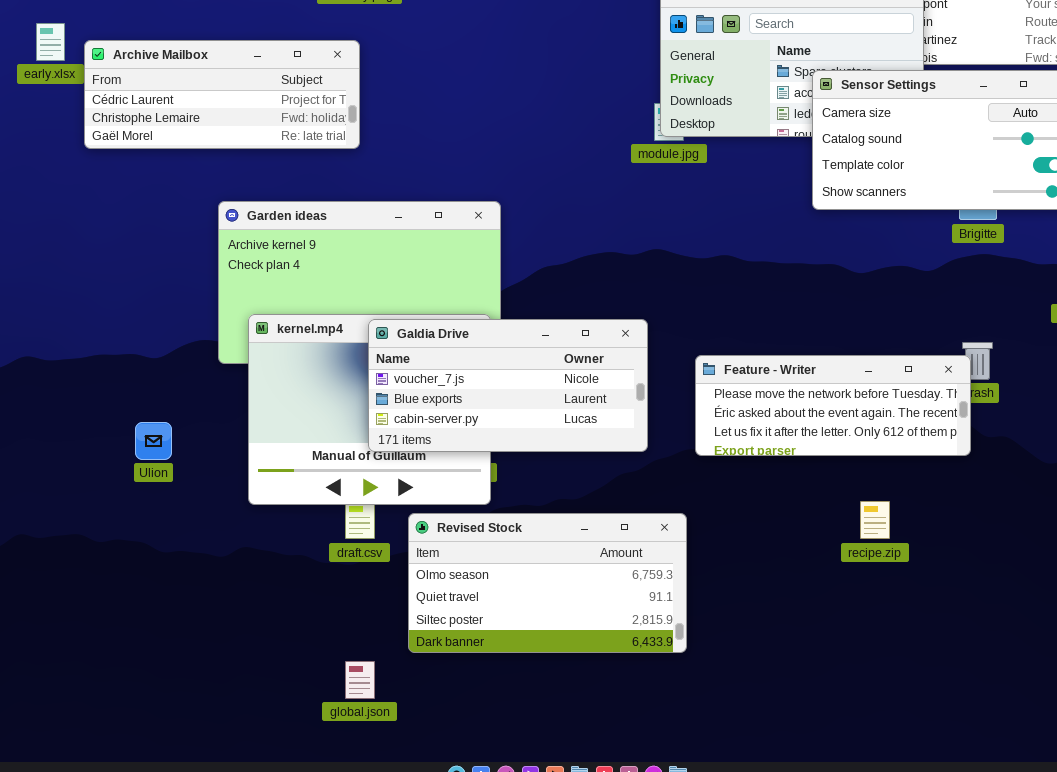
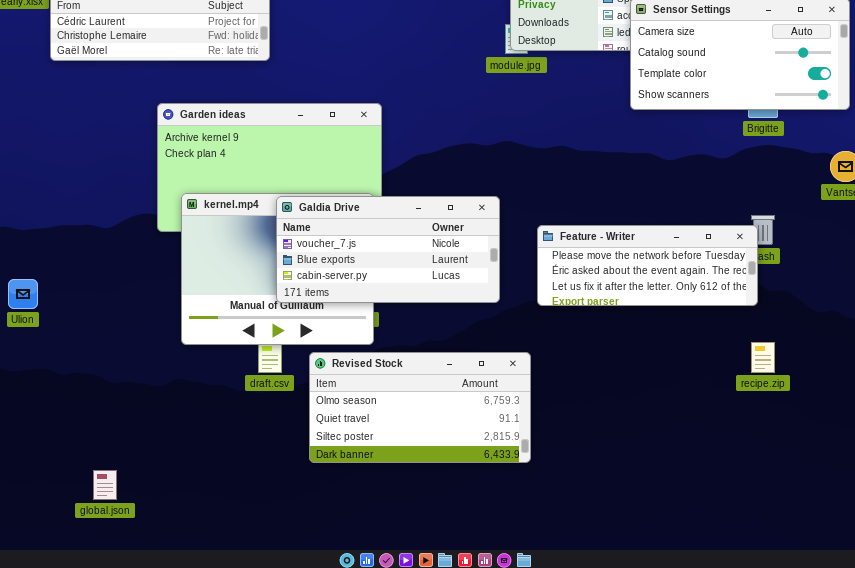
Ulion: [135,422,172,460] -> [8,279,38,309], moved
recipe.zip: [860,501,890,539] -> [751,342,775,373], moved
global.json: [345,661,375,699] -> [93,470,117,500], moved

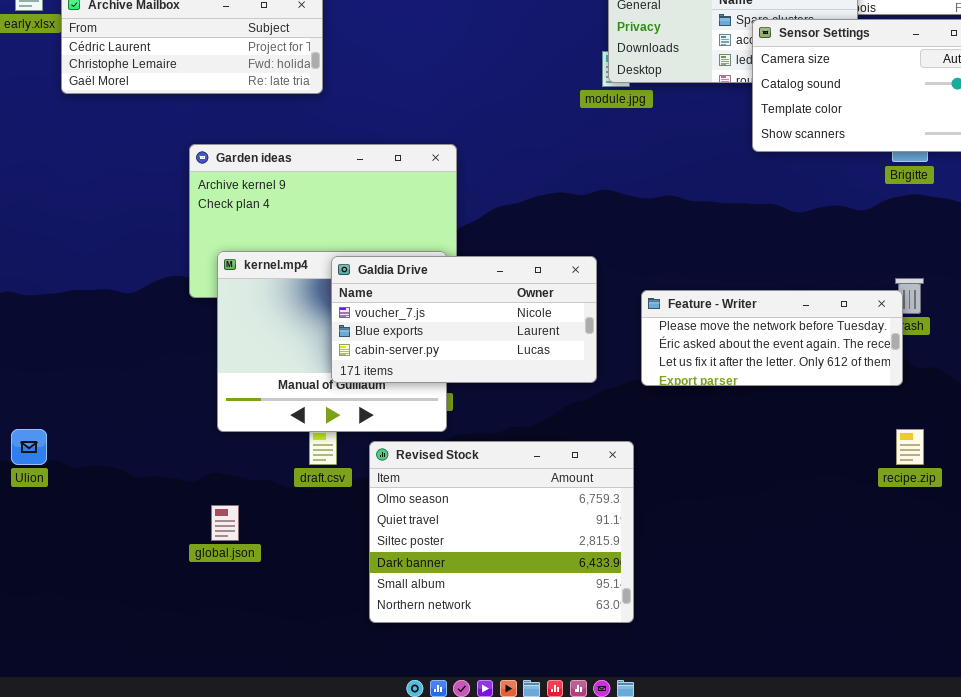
Ulion: [8,279,38,309] -> [11,429,47,465], moved
Revised Stock: [309,352,531,463] -> [369,441,634,623], resized
global.json: [93,470,117,500] -> [211,505,239,541], moved

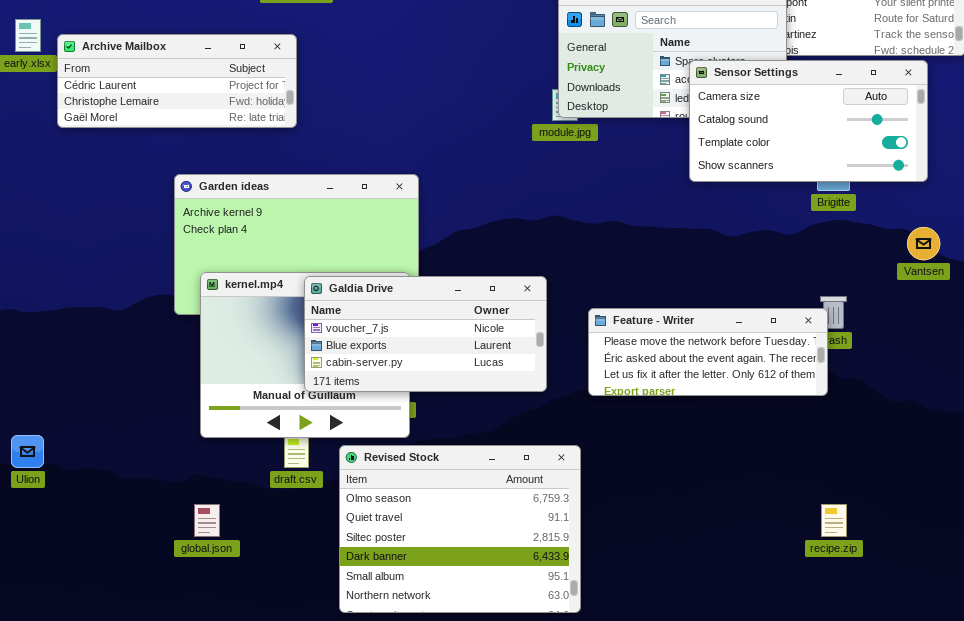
recipe.zip: [896,429,924,465] -> [821,504,847,537], moved

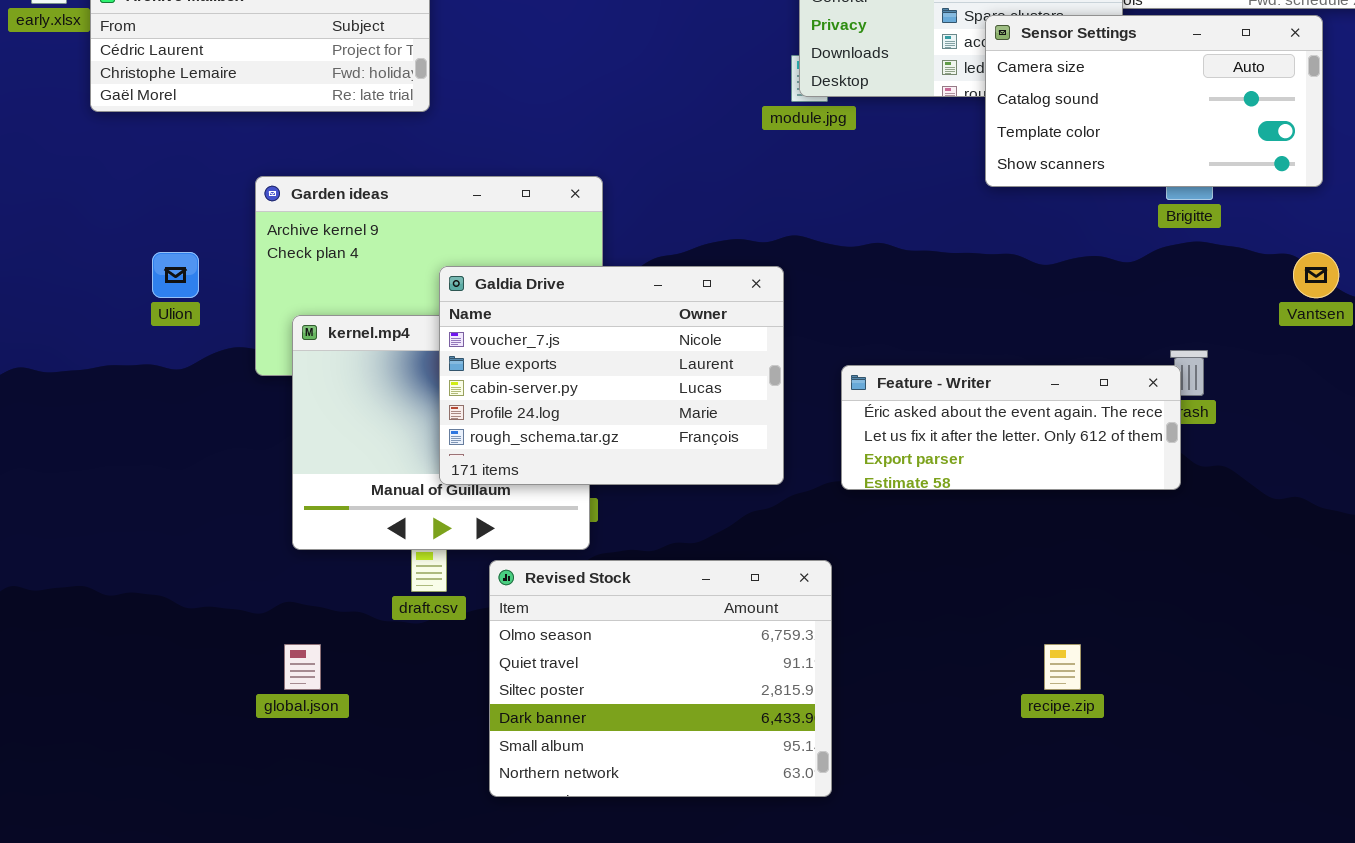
Galdia Drive: [304,276,547,392] -> [439,266,784,485], resized
Feature - Writer: [588,308,828,396] -> [841,365,1181,490], scrolled down 1 row
Ulion: [11,435,44,468] -> [152,252,199,298], moved
recipe.zip: [821,504,847,537] -> [1044,644,1081,690], moved

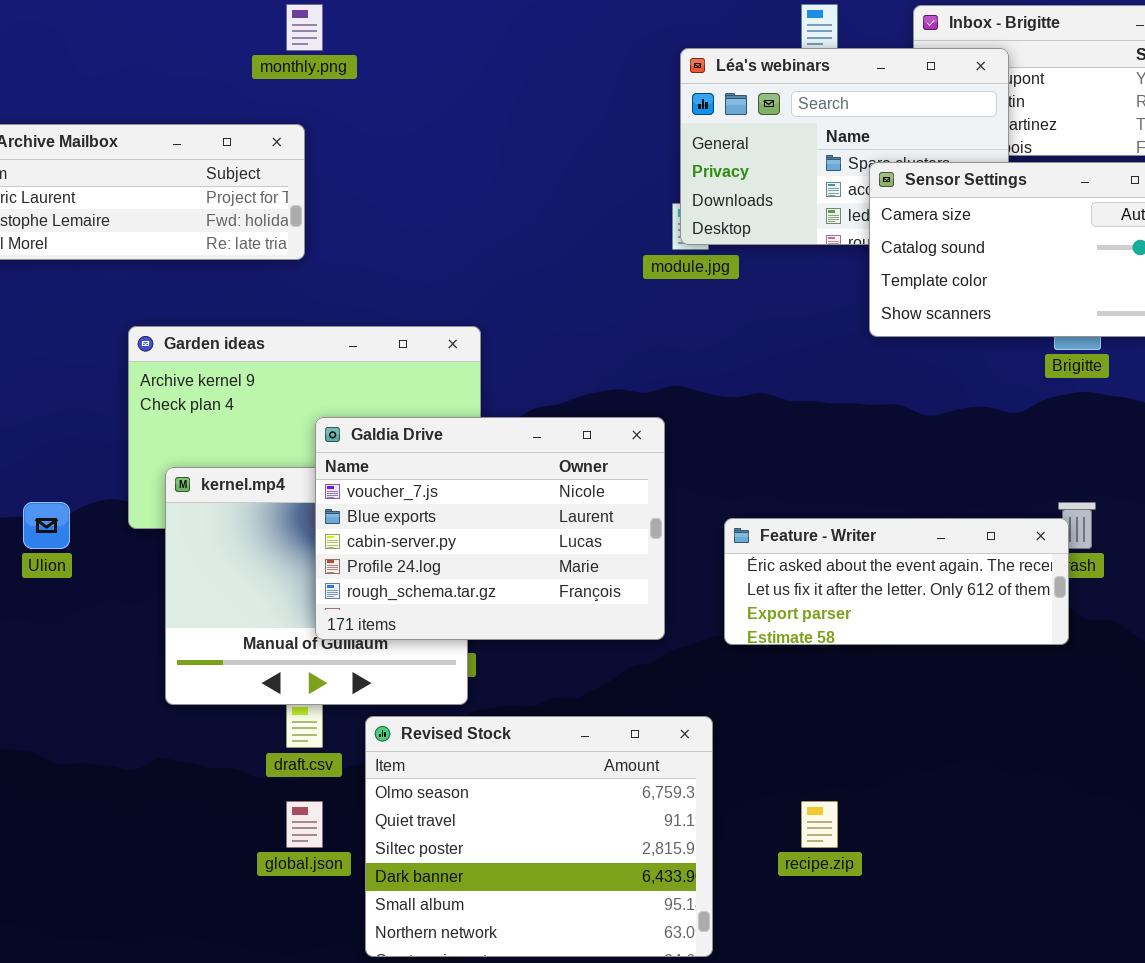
Ulion: [152,252,199,298] -> [23,502,70,549], moved
global.json: [284,644,321,690] -> [286,801,323,848], moved
recipe.zip: [1044,644,1081,690] -> [801,801,838,848], moved

